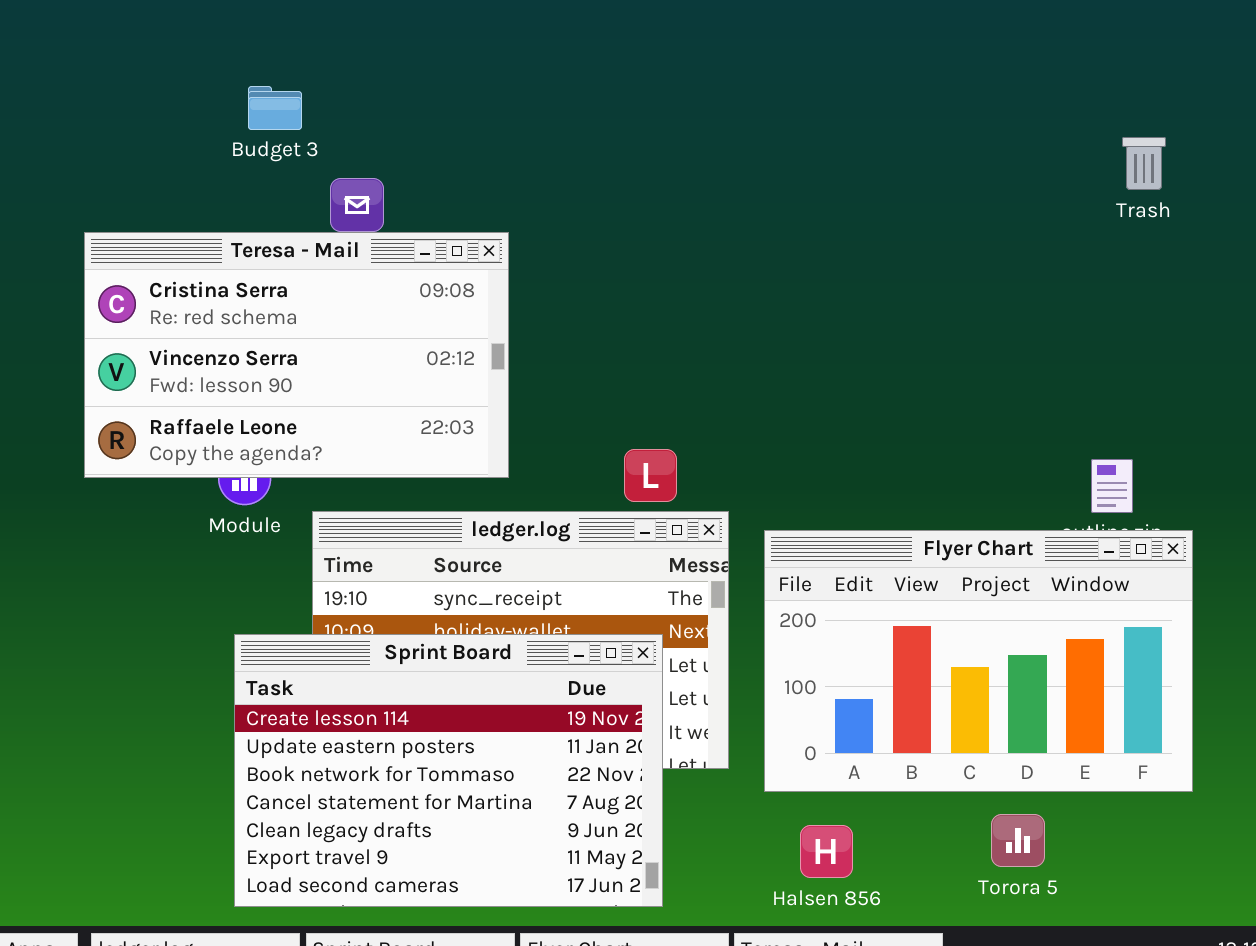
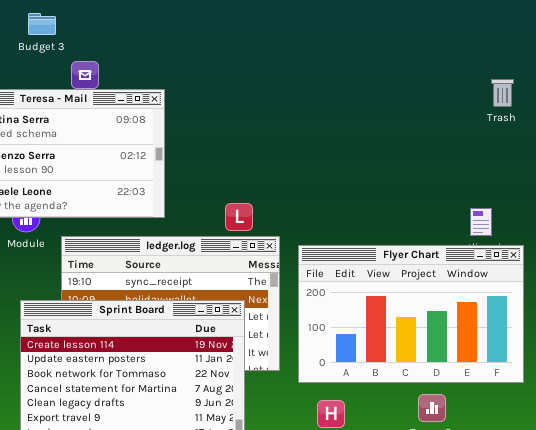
Trash: [1122,137,1166,190] -> [491,79,514,107], moved

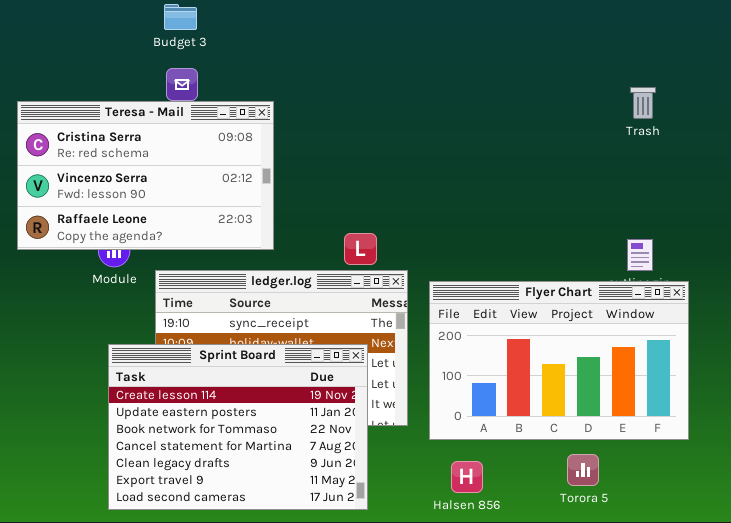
Budget 3: [28,13,56,35] -> [164,4,197,30], moved
Trash: [491,79,514,107] -> [630,87,656,119], moved

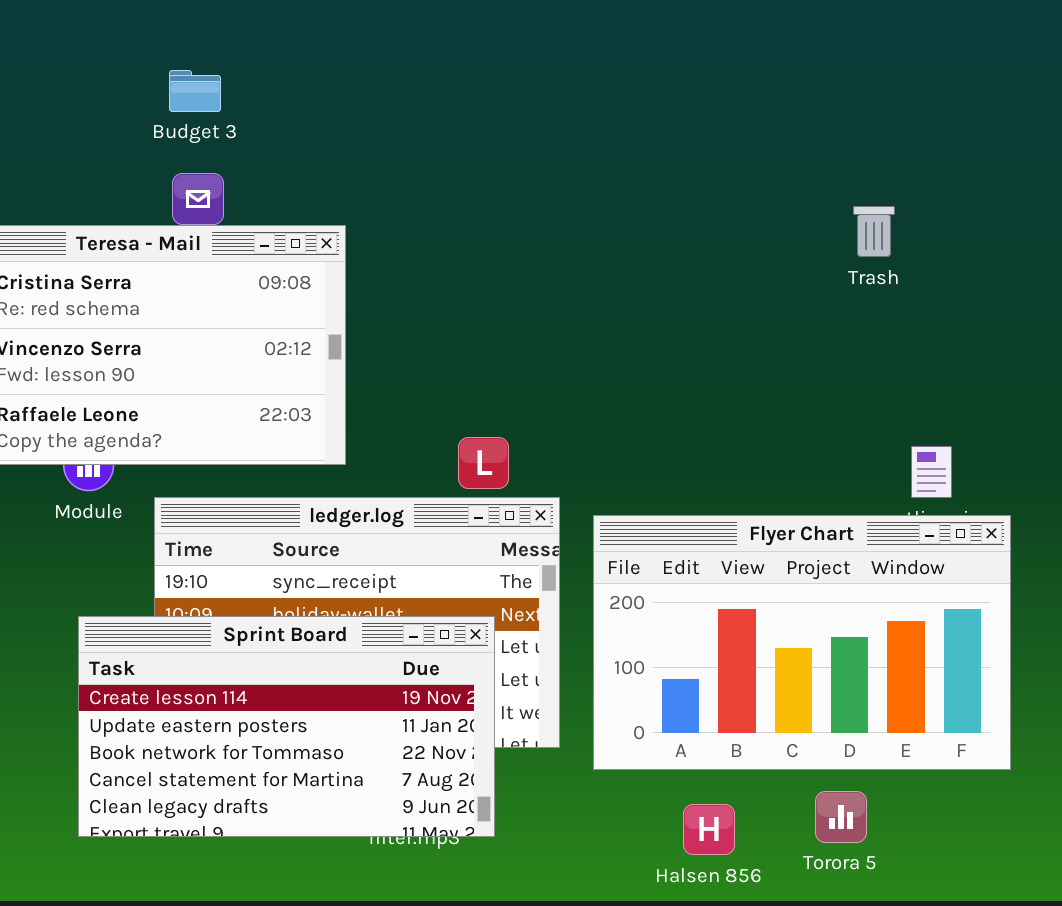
Trash: [630,87,656,119] -> [853,206,895,257], moved
Sprint Board: [108,344,368,510] -> [78,616,495,837], resized
Halsen 856: [451,461,483,493] -> [683,804,735,855], moved

